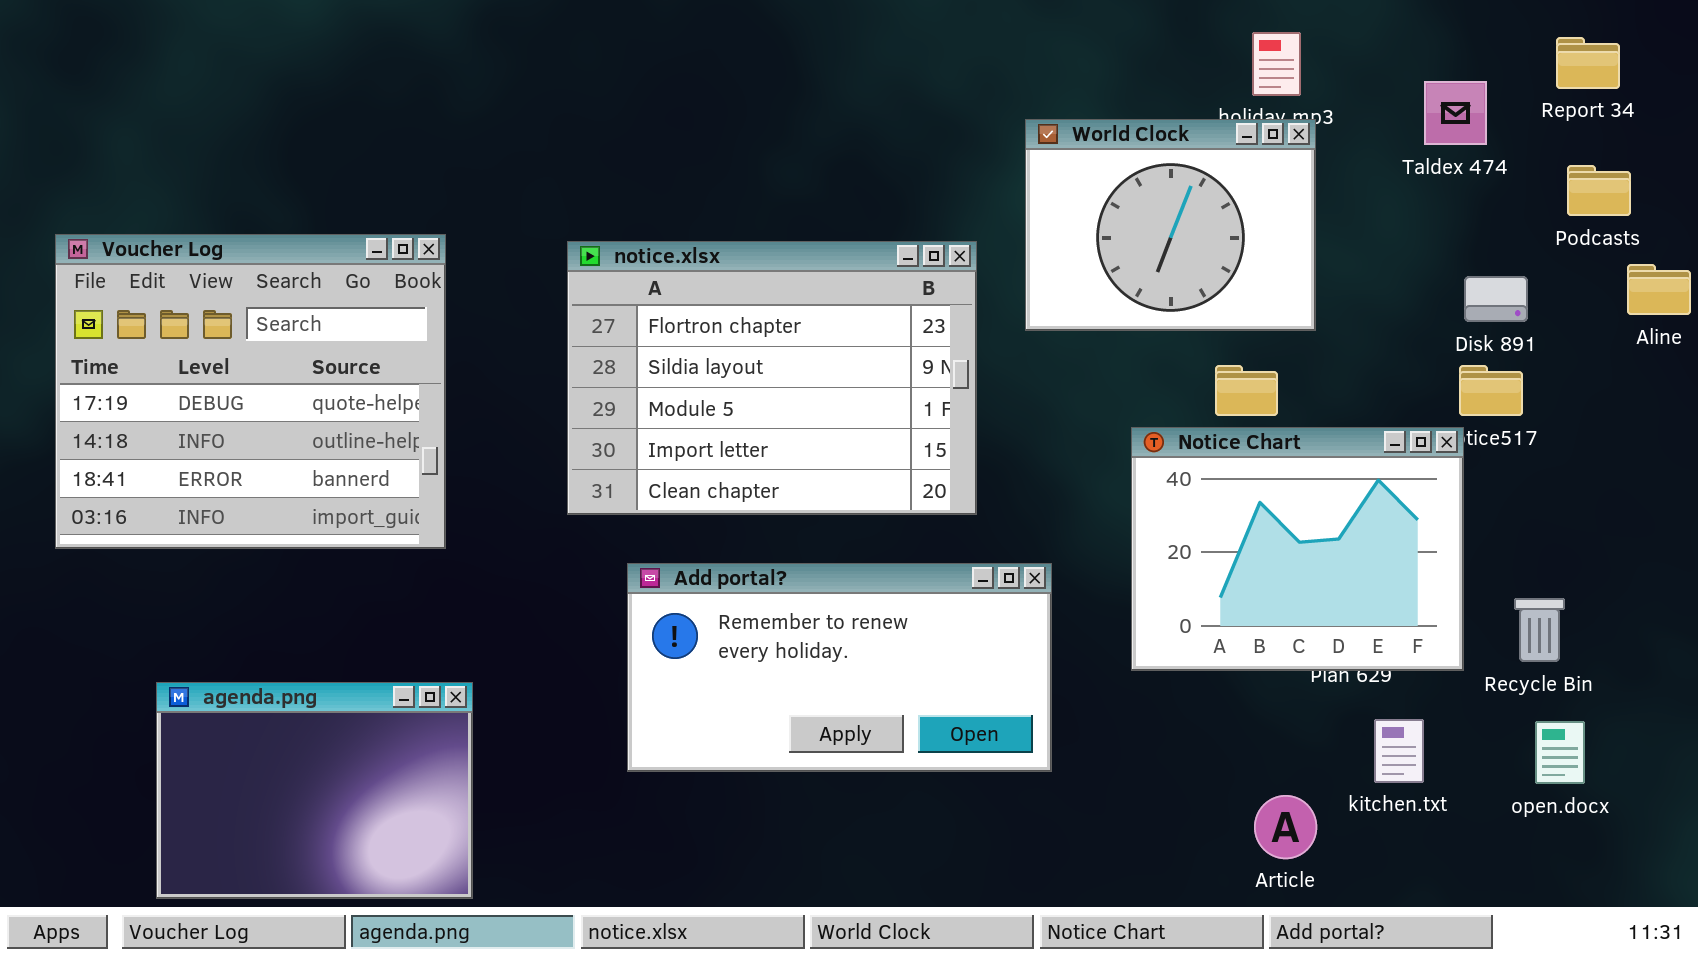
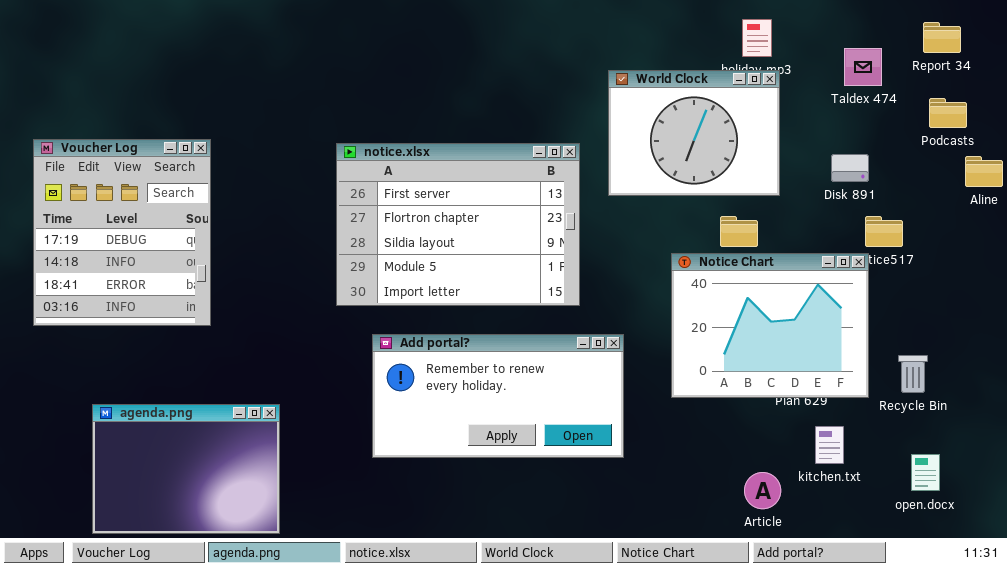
Voucher Log: [55,234,446,549] -> [33,139,211,326], resized
notice.xlsx: [567,241,977,515] -> [336,143,580,306], scrolled up 1 row
Disk 891: [1464,276,1528,322] -> [831,154,869,182], moved
open.docx: [1535,721,1585,784] -> [911,454,940,491], moved

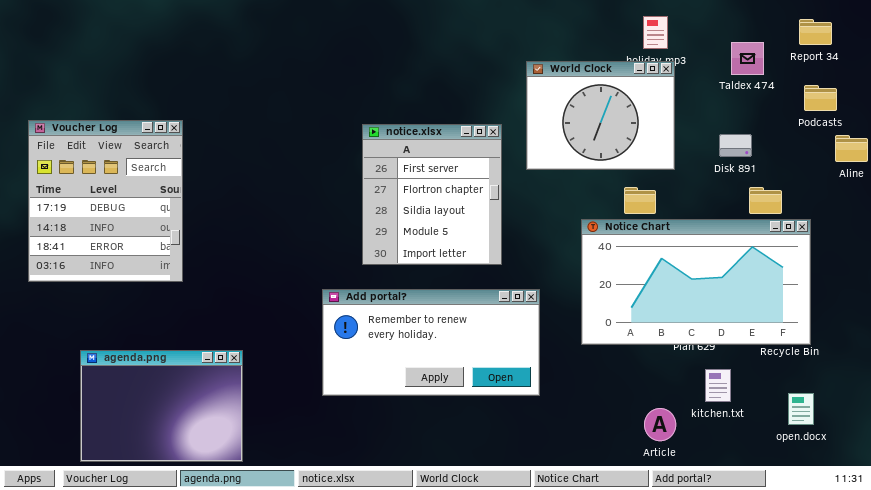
notice.xlsx: [336,143,580,306] -> [362,124,502,265], resized
Notice Chart: [671,253,869,398] -> [581,219,811,345], resized

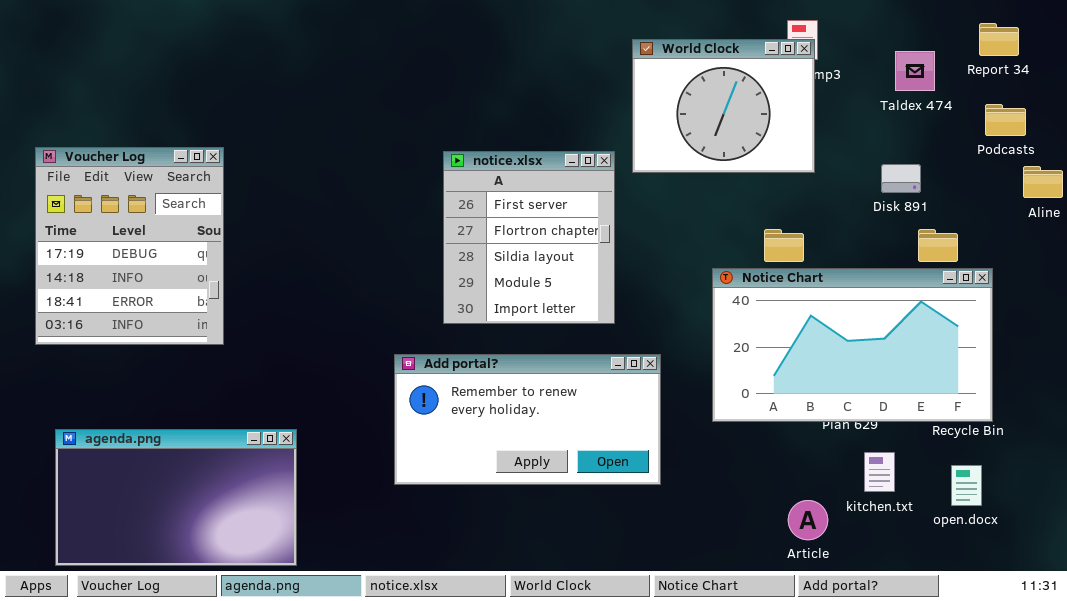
World Clock: [526,61,675,170] -> [632,39,815,173], moved
agenda.png: [80,350,243,462] -> [55,429,297,566], resized
open.docx: [788,393,814,425] -> [951,465,982,506], moved

